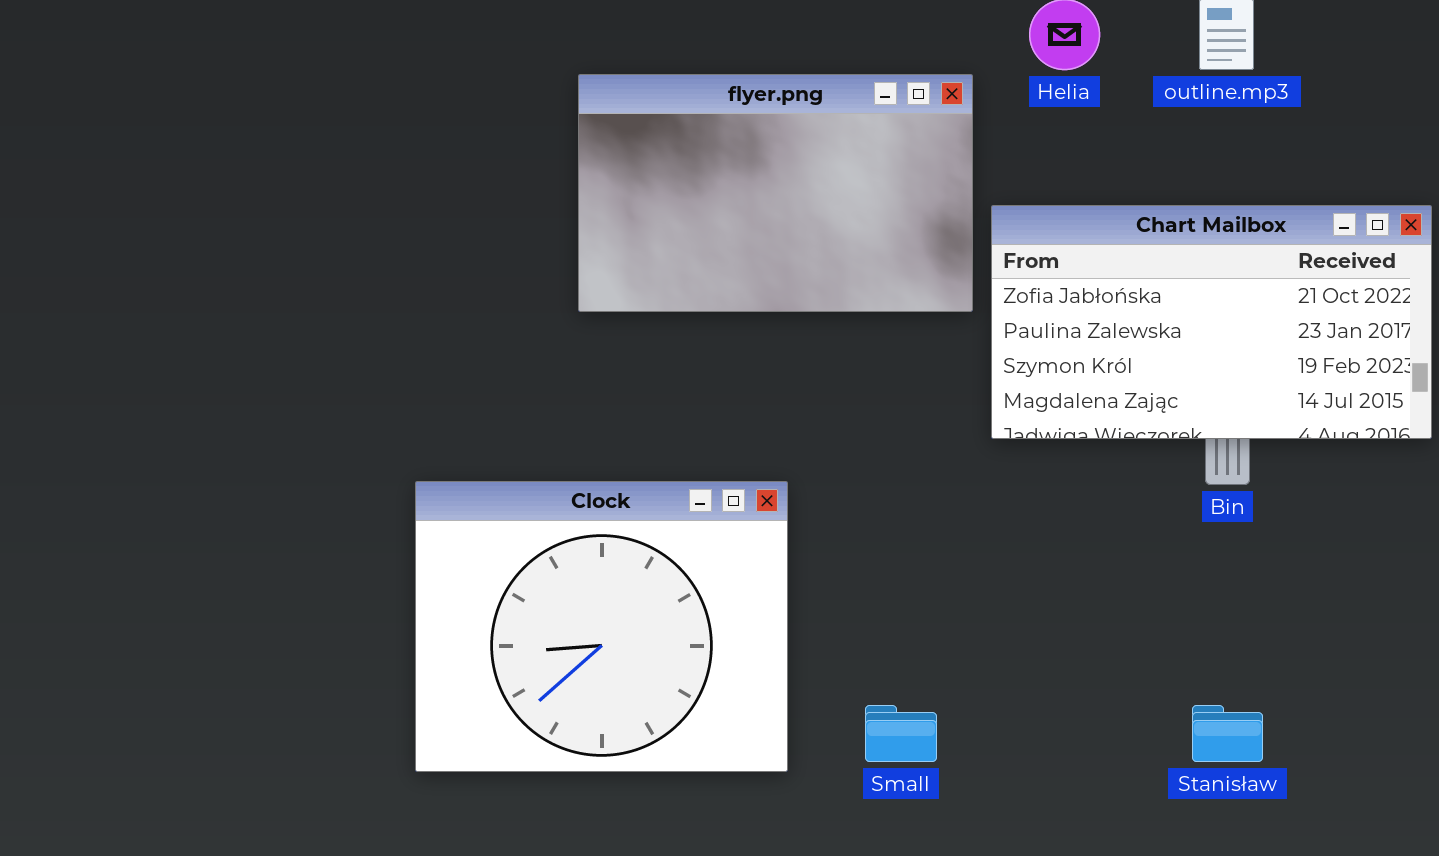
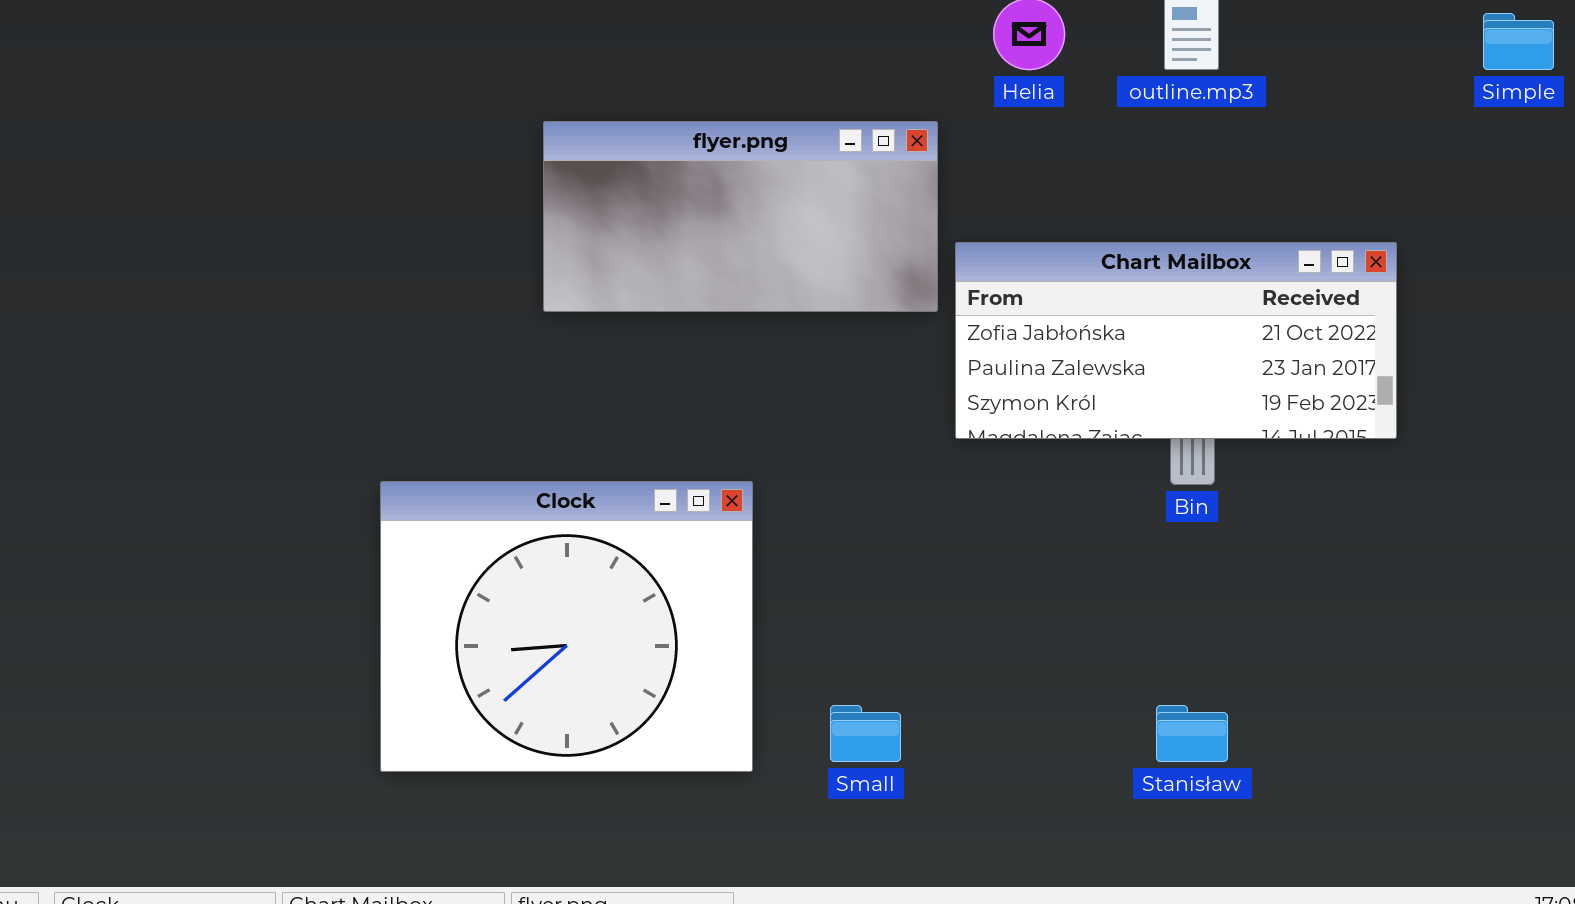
flyer.png: [578,74,973,312] -> [543,121,938,312], resized
Chart Mailbox: [991,205,1432,439] -> [955,242,1397,439], resized

